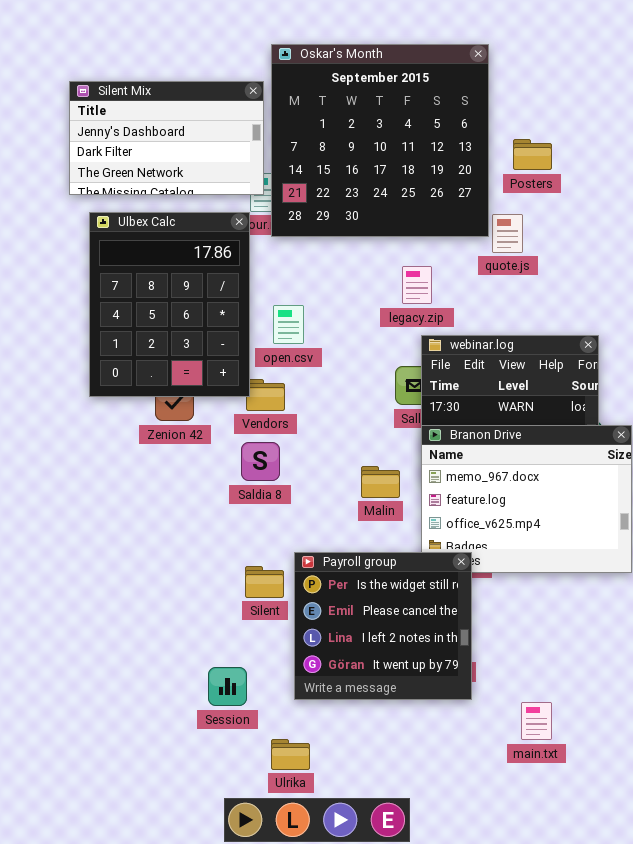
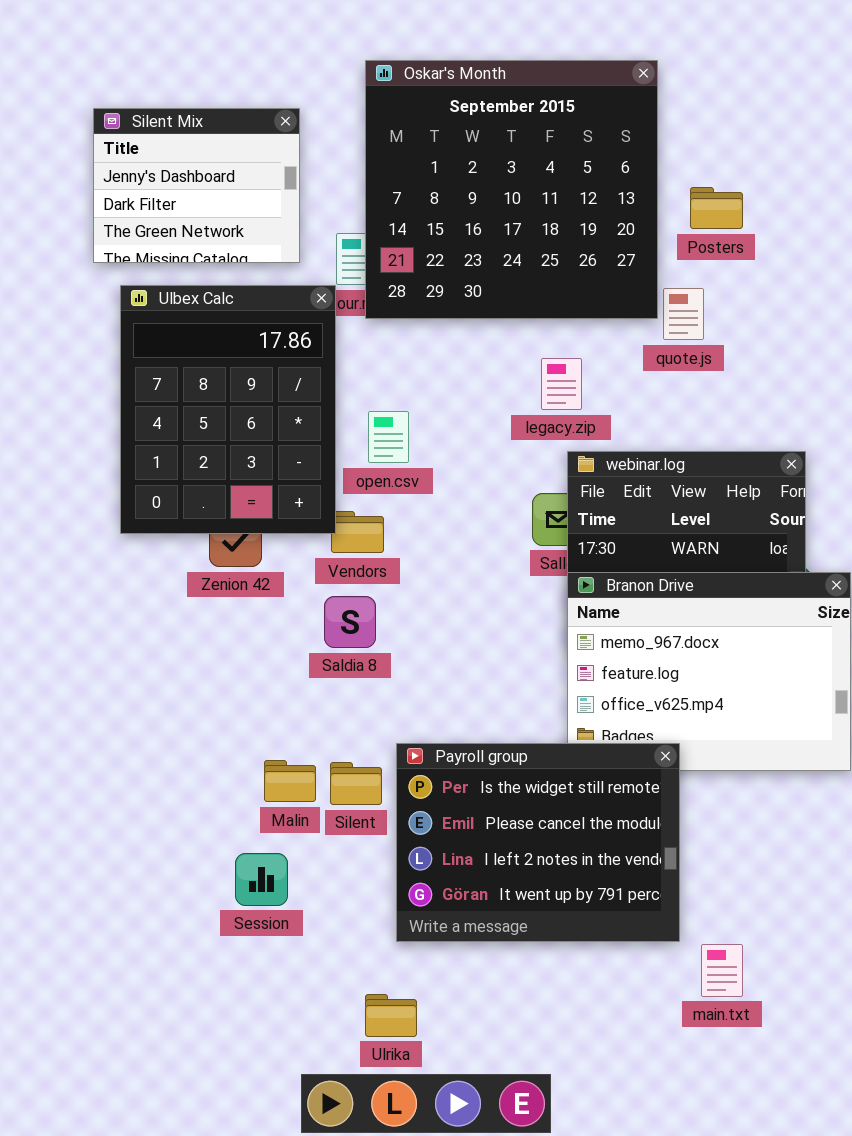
Silent Mix: [69,81,264,195] -> [93,108,300,263], resized
Malin: [361,466,400,498] -> [264,760,316,802], moved
Payroll group: [294,552,472,700] -> [396,743,680,942], resized
Session: [208,667,247,706] -> [235,853,288,906], moved

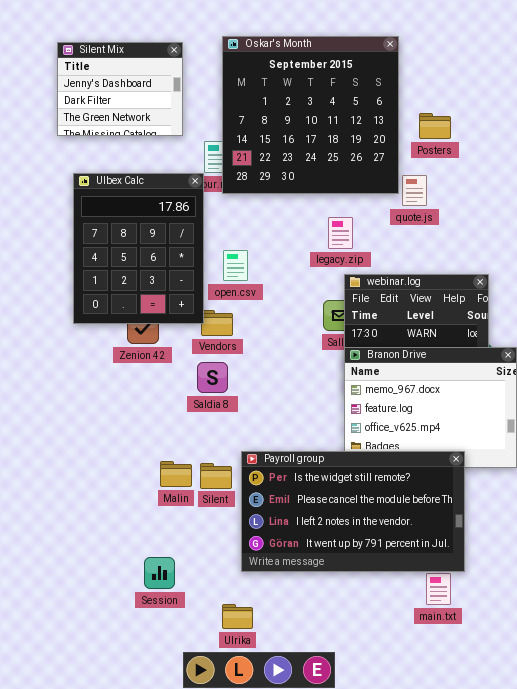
Silent Mix: [93,108,300,263] -> [57,42,183,136], moved
Payroll group: [396,743,680,942] -> [241,451,465,572], resized
Session: [235,853,288,906] -> [144,557,175,589], moved

